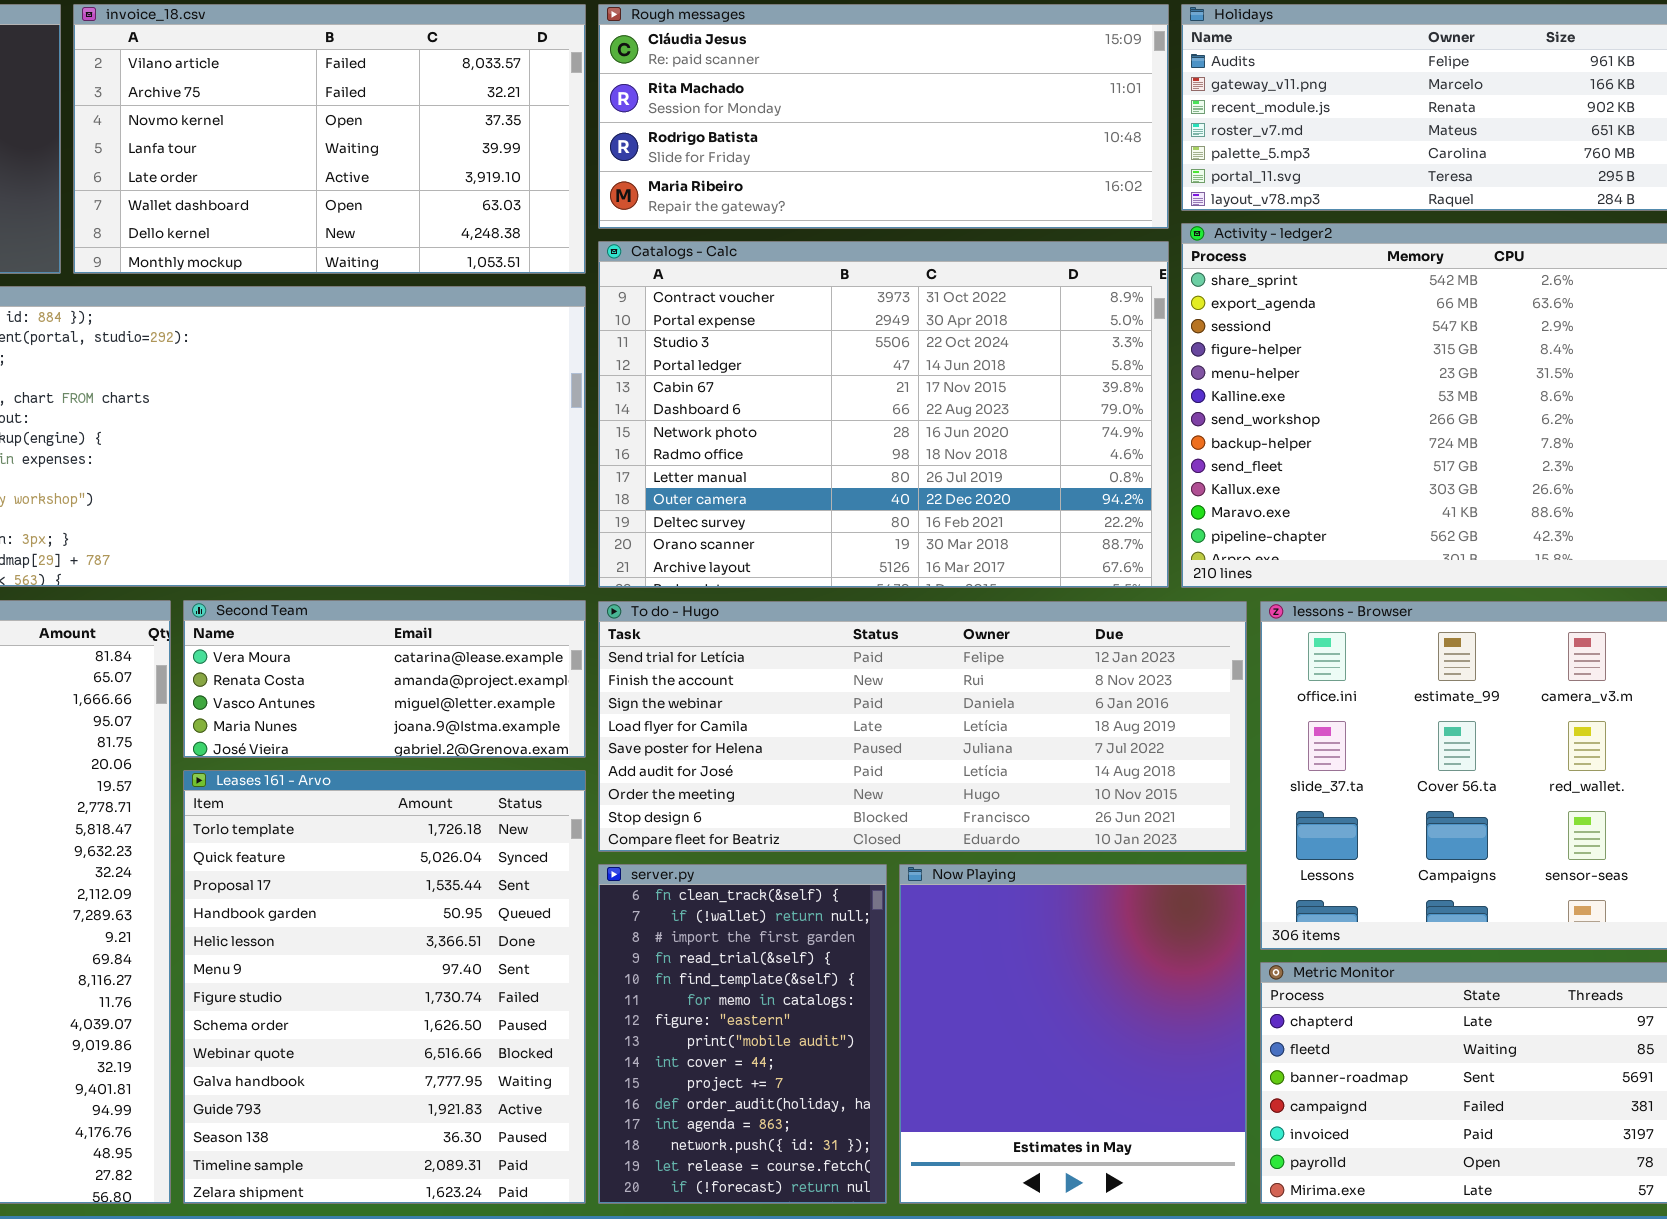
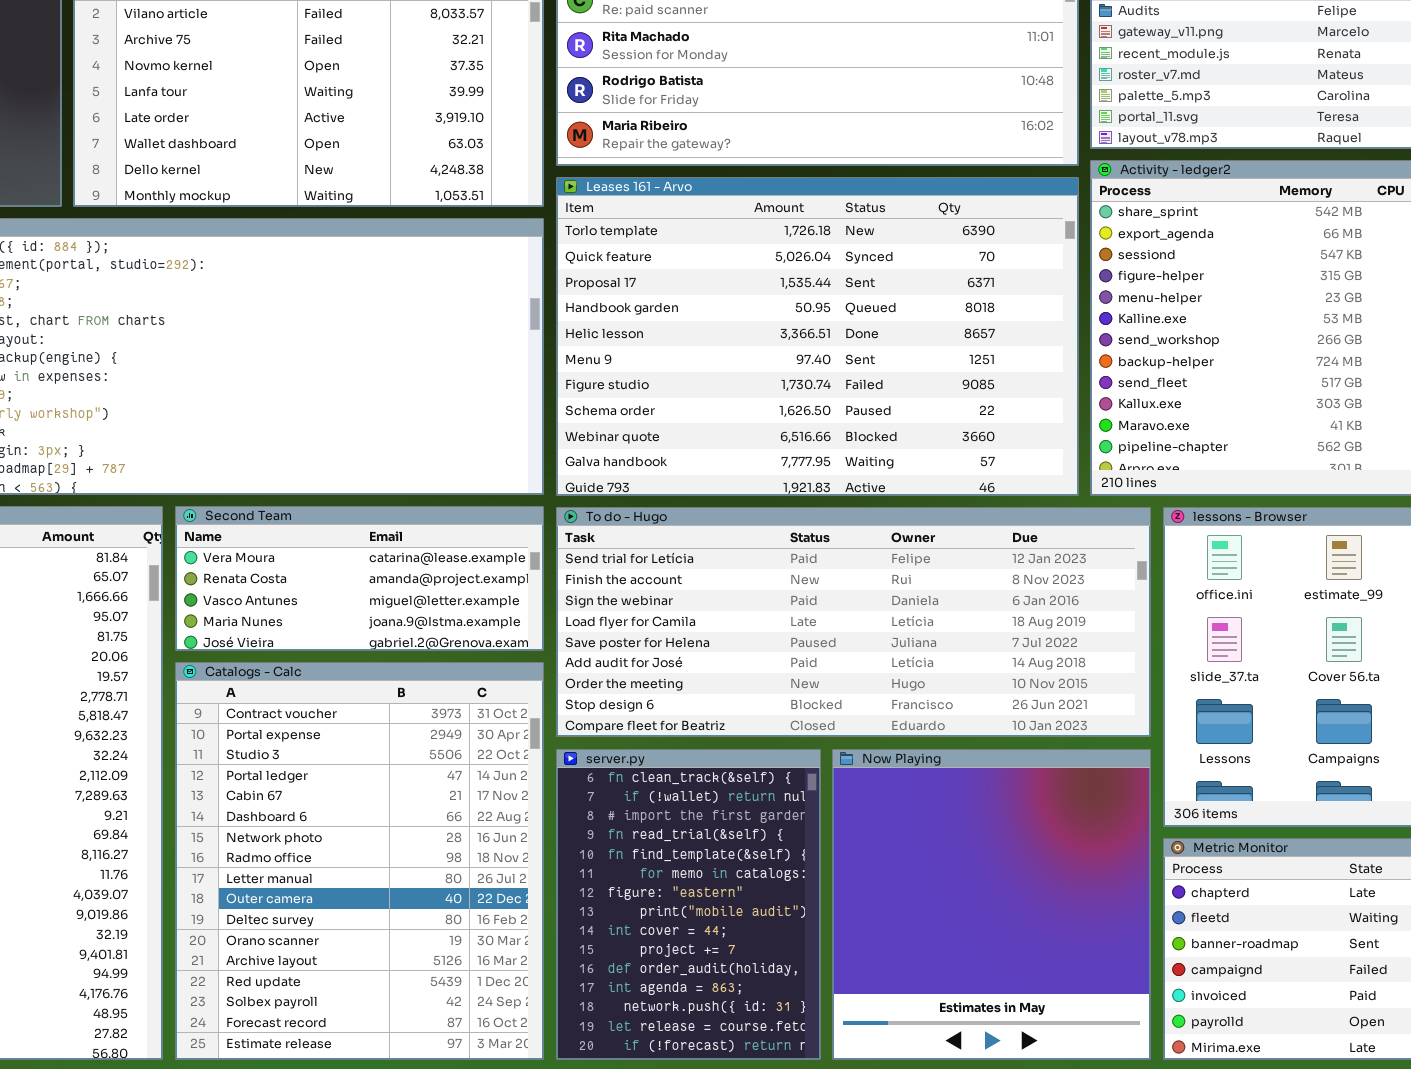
Catalogs - Calc: [598,241,1169,588] -> [175,662,544,1060], moved, resized
Leases 161 - Arvo: [183,770,586,1204] -> [556,177,1079,496], moved, resized

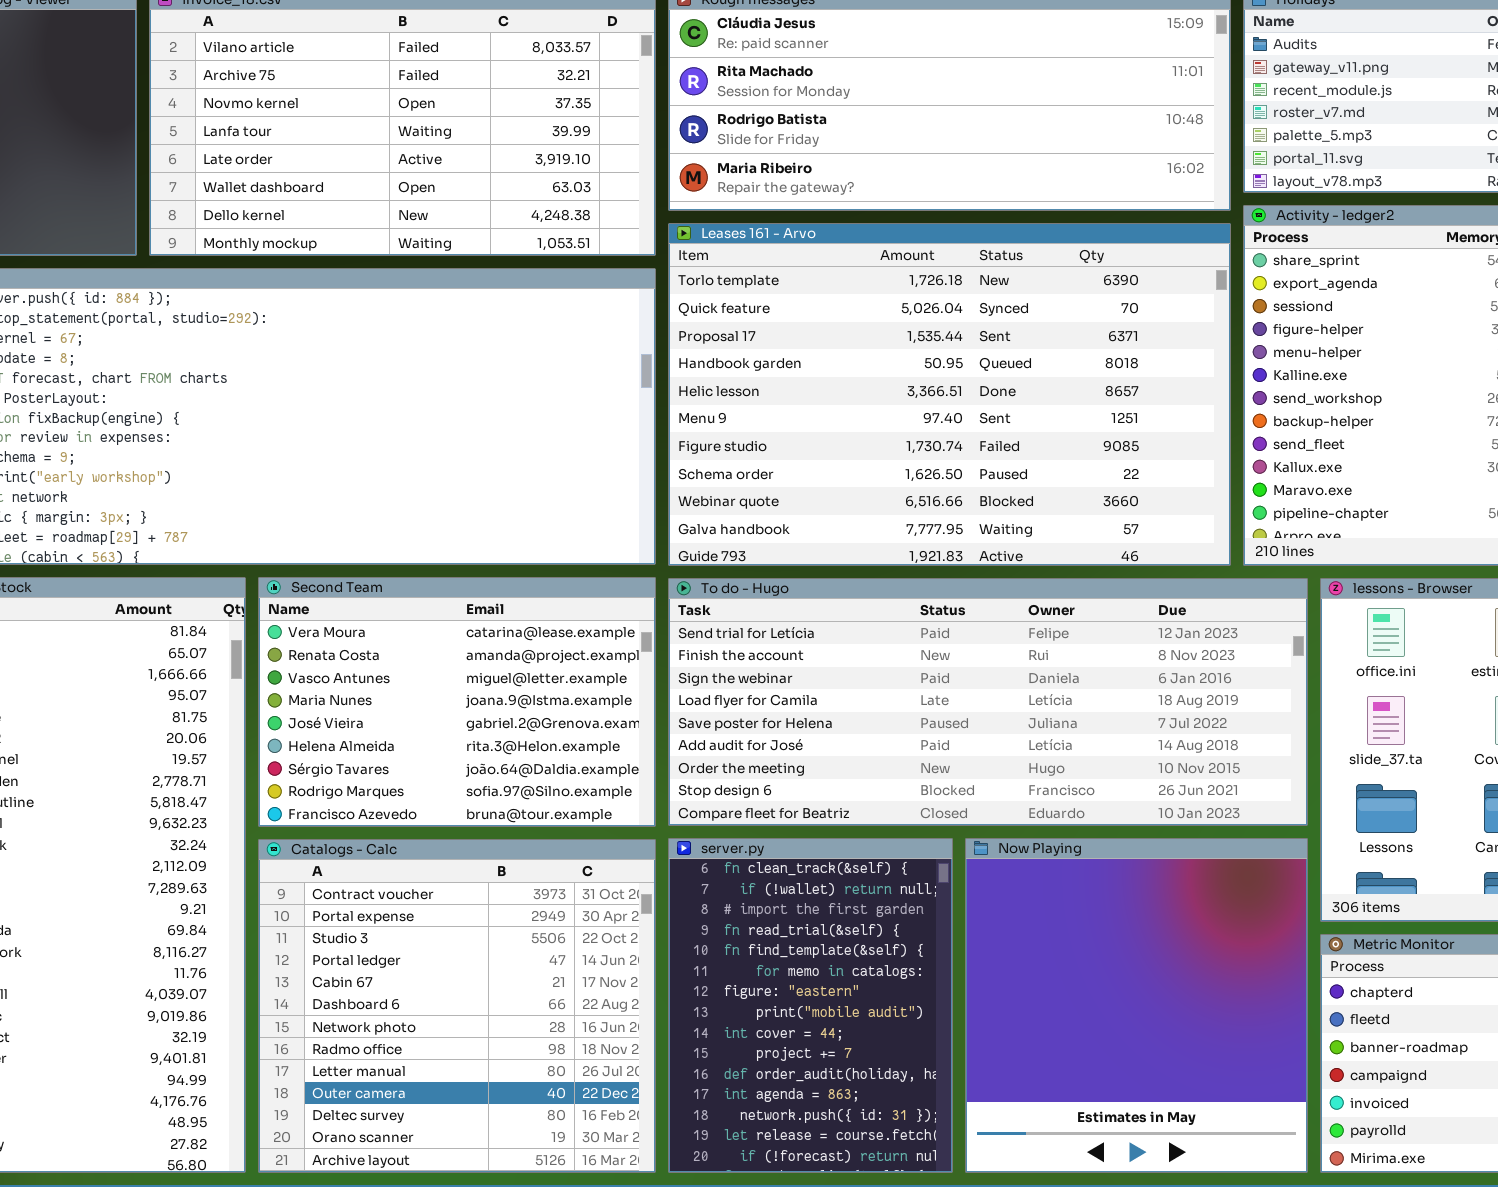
Second Team: [175,506,544,651] -> [258,577,656,827], resized
Catalogs - Calc: [175,662,544,1060] -> [258,839,656,1173], resized

